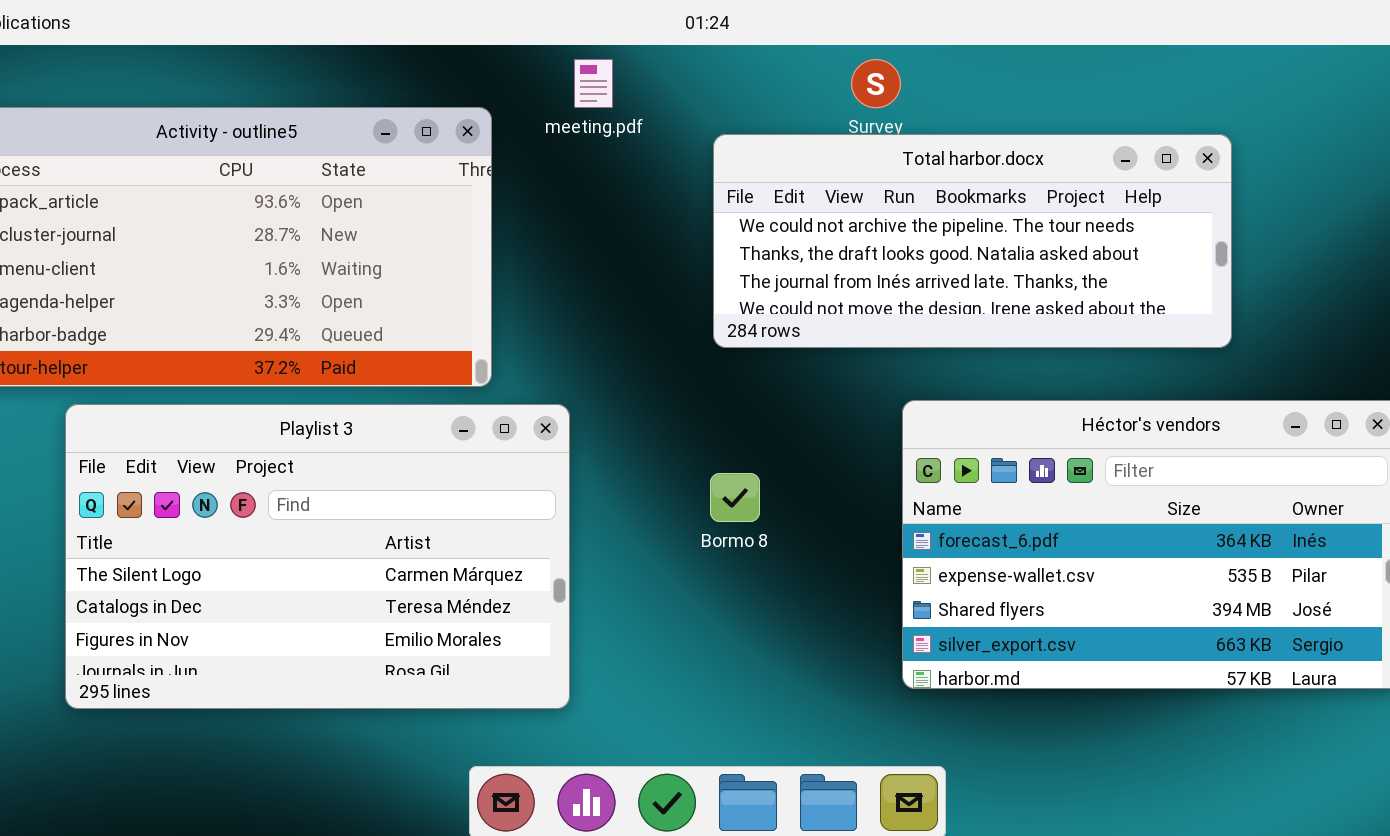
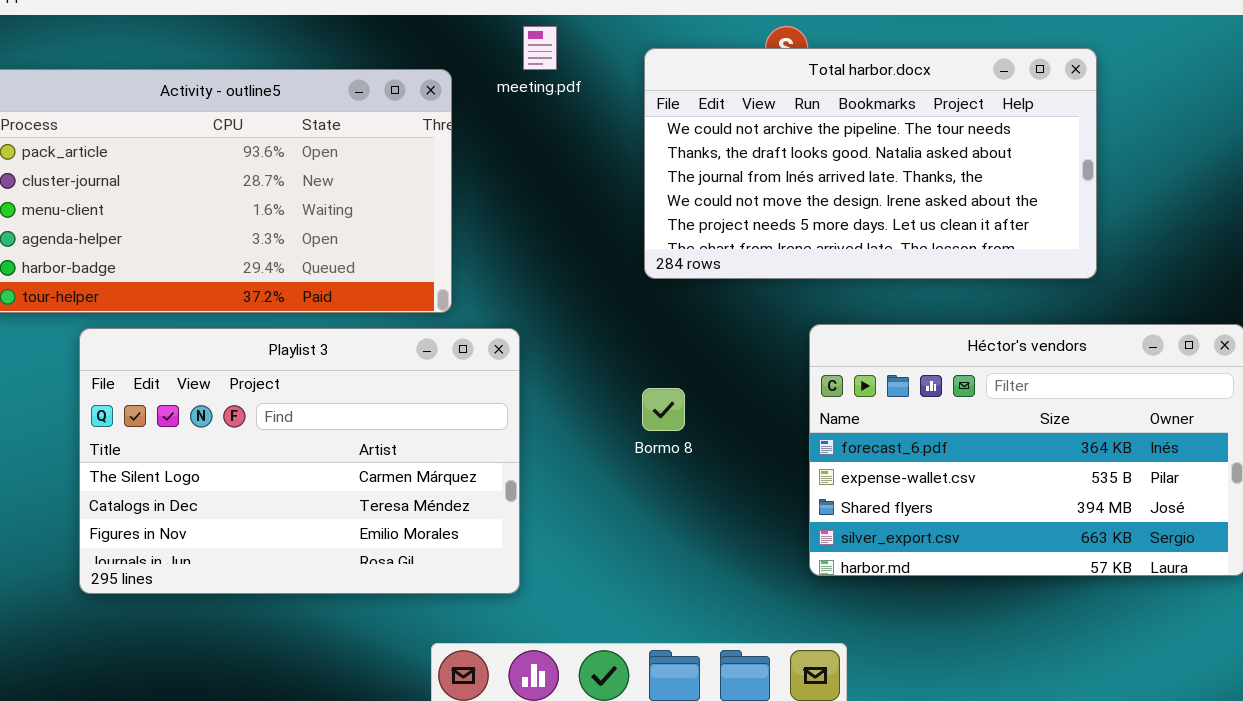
Total harbor.docx: [713,134,1232,348] -> [644,48,1097,279], resized

